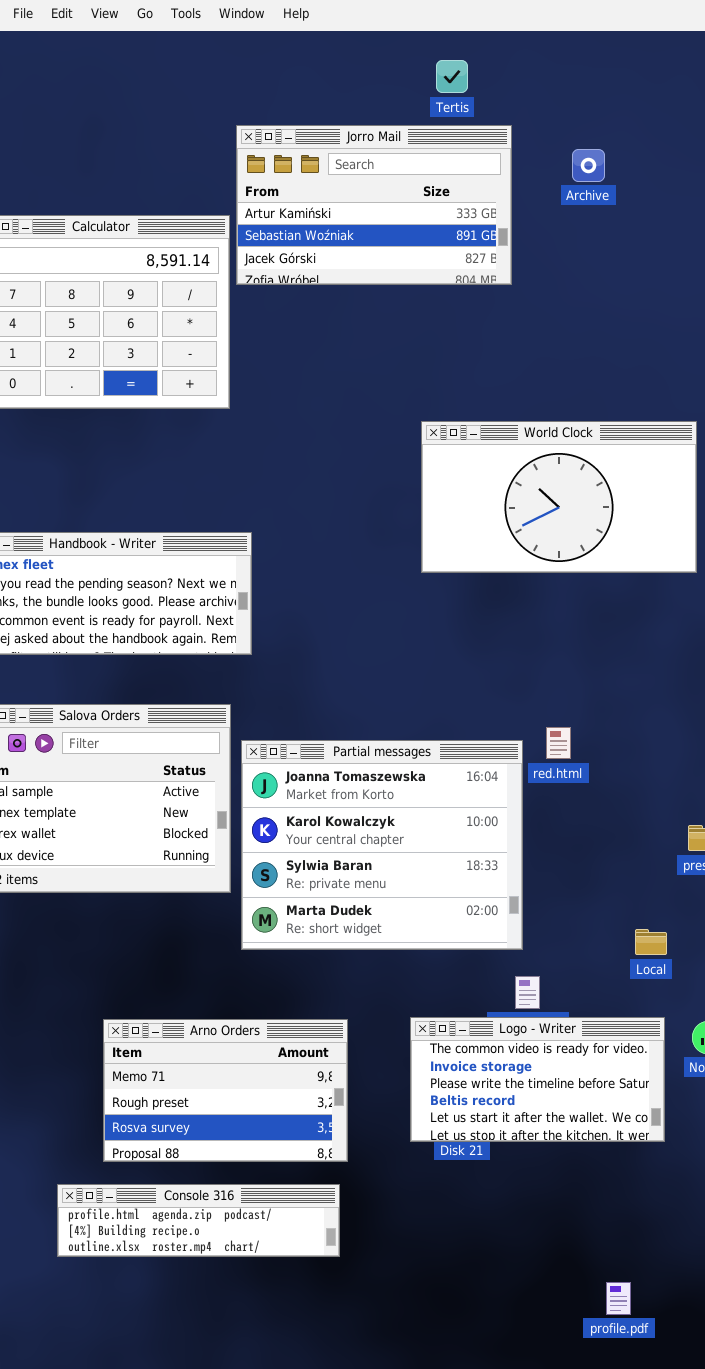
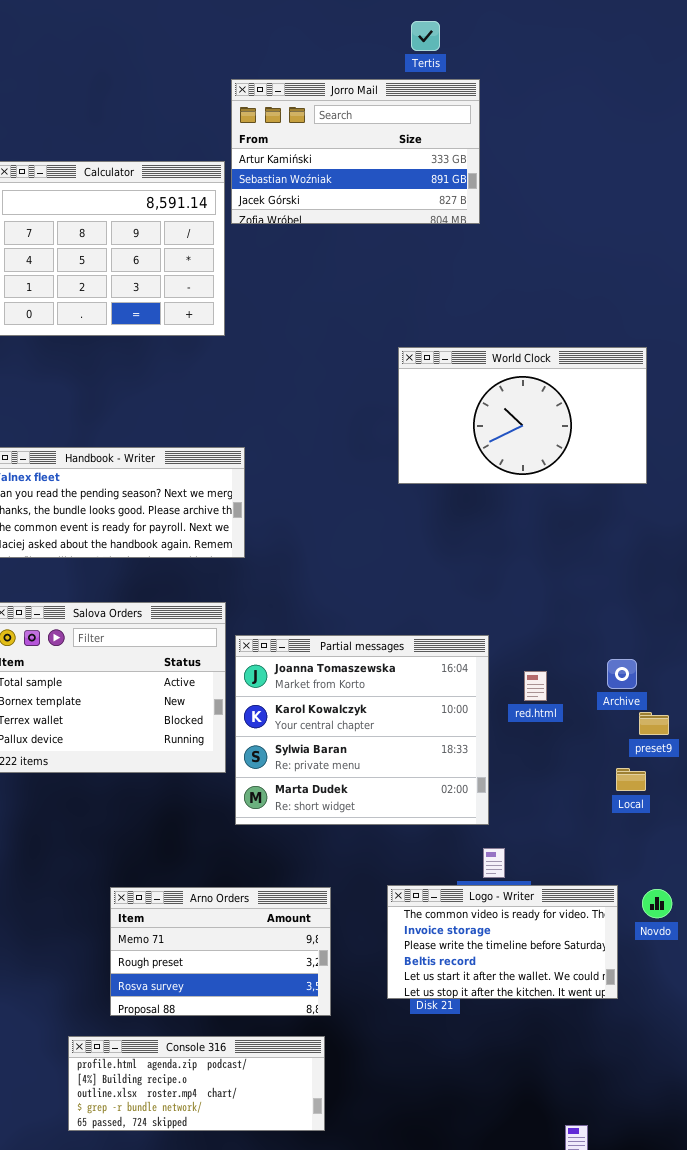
Archive: [572,149,605,182] -> [607,659,637,689], moved
red.html: [546,727,571,759] -> [524,671,547,701], moved
Local: [635,929,667,955] -> [616,768,646,791], moved
Console 316: [57,1184,340,1257] -> [68,1036,325,1131], resized

